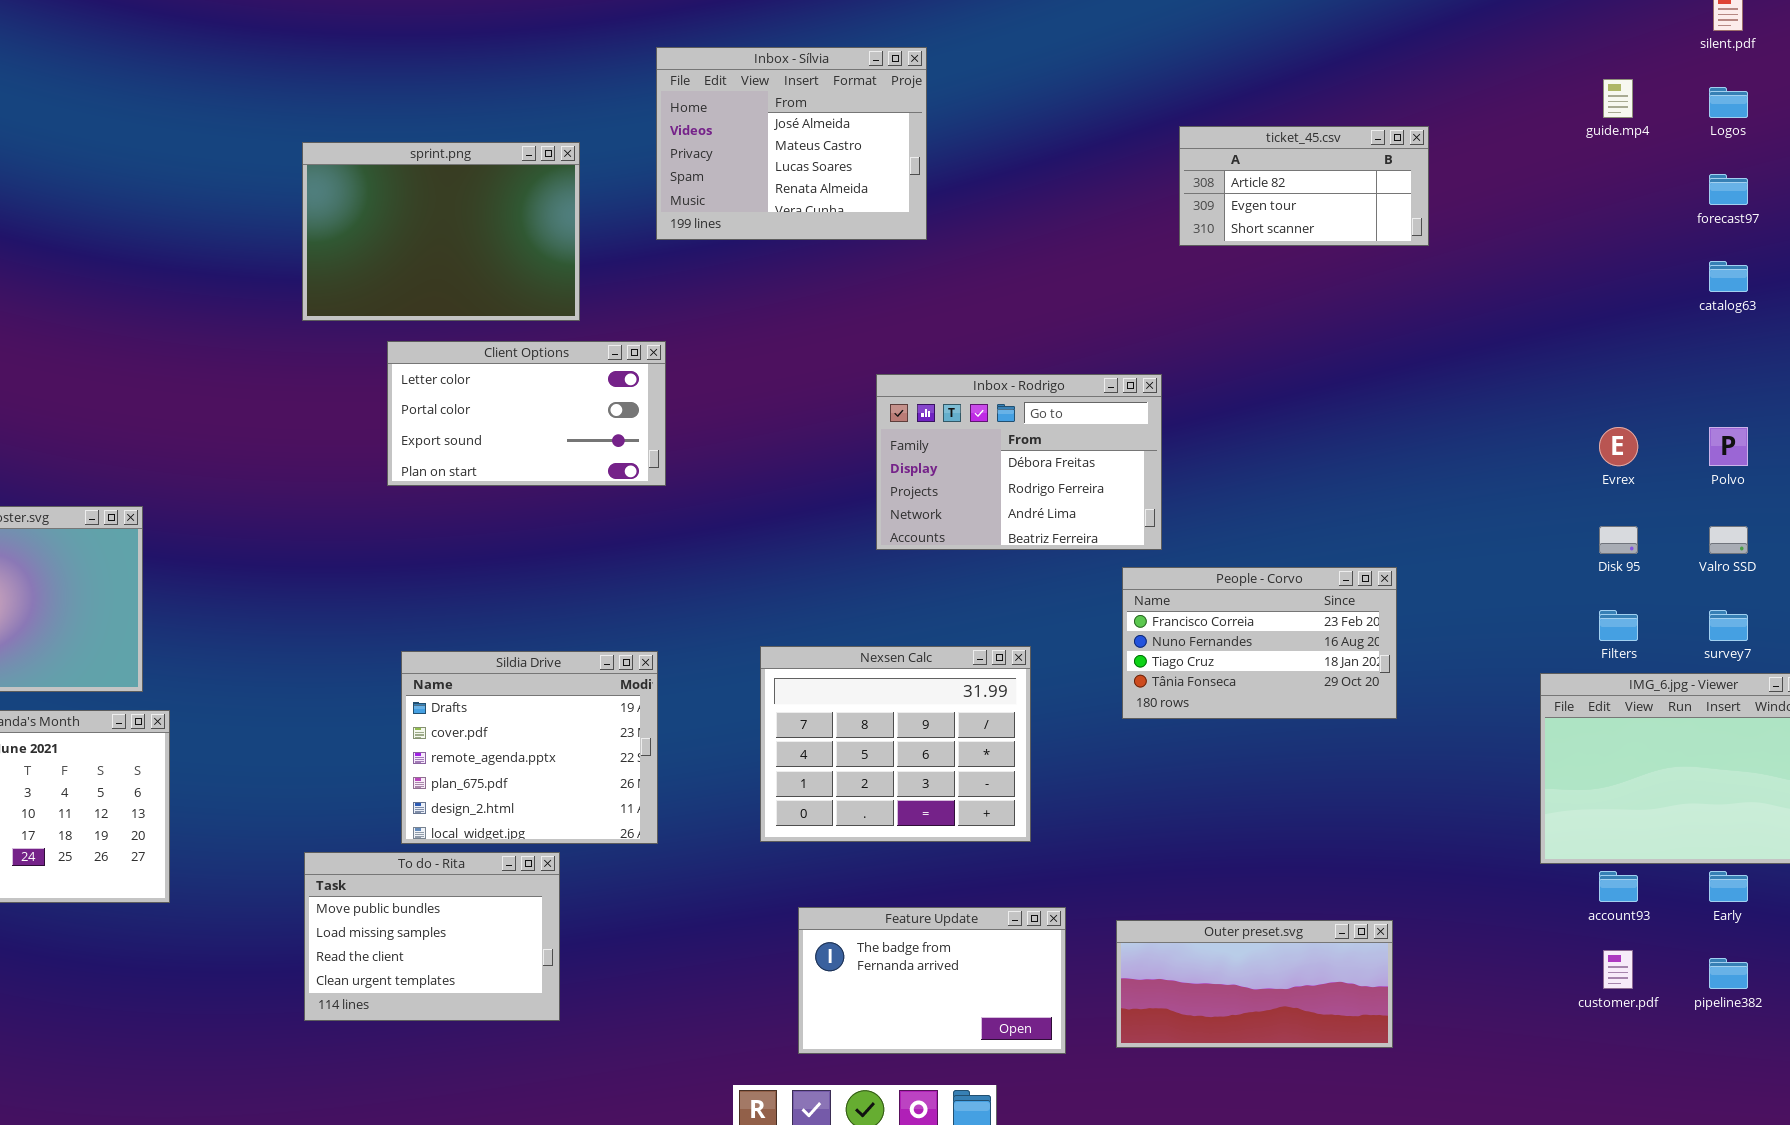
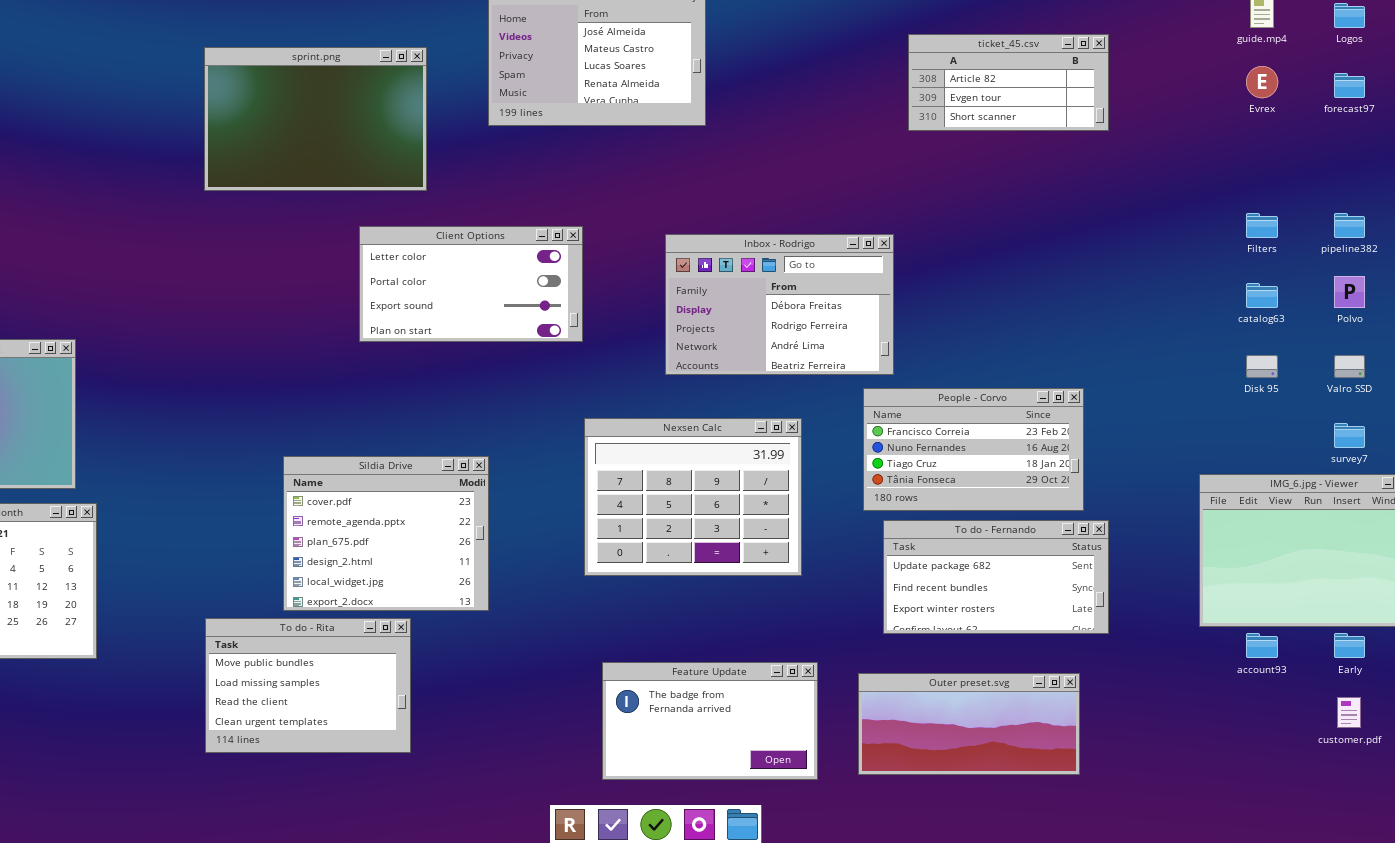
catalog63: [1709,261,1748,292] -> [1246,283,1278,308], moved
Client Options: [387,341,666,486] -> [359,226,583,342], moved
Evrex: [1599,427,1638,466] -> [1246,66,1278,98], moved
Filters: [1599,610,1638,641] -> [1246,213,1278,238], moved
Nexsen Calc: [760,646,1031,842] -> [584,418,802,576], moved
Sildia Drive: [401,651,658,844] -> [283,456,489,611], scrolled down 1 row
To do - Fernando: none -> [883,520,1109,634], opened
customer.pdf: [1603,950,1633,989] -> [1337,697,1361,728], moved
pipeline382: [1709,958,1748,989] -> [1334,213,1365,238], moved

